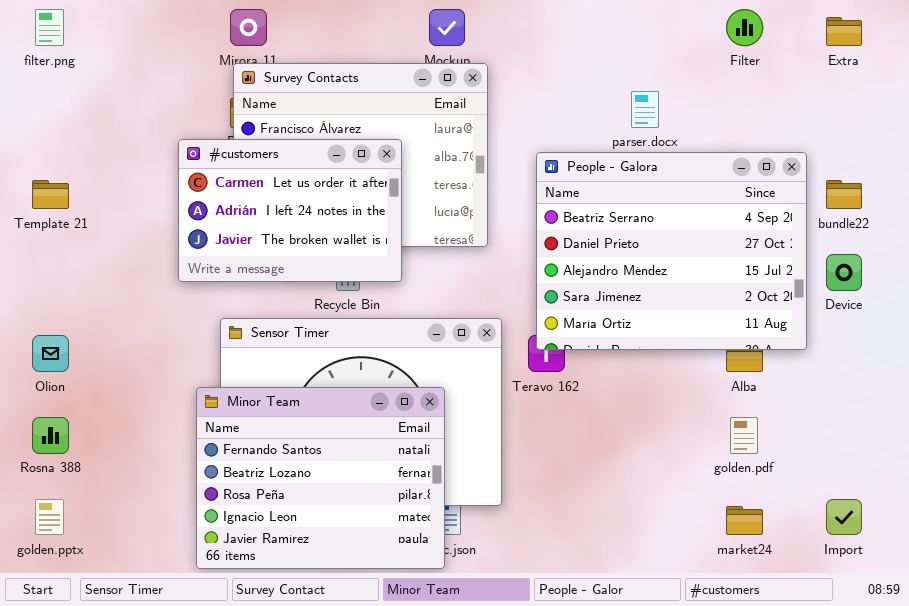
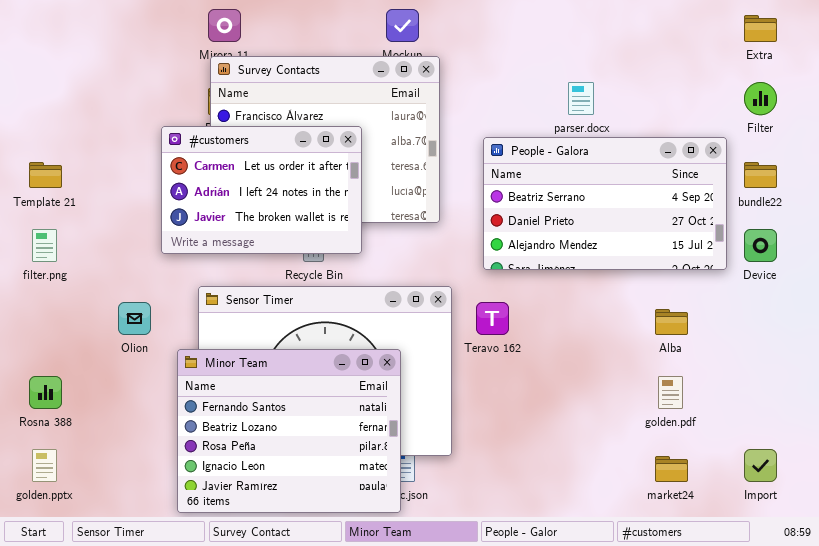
filter.png: [35,9,64,46] -> [32,229,57,262], moved
Filter: [726,9,763,46] -> [744,82,777,115], moved
People - Galora: [536,152,807,350] -> [483,137,727,270], resized
Olion: [32,335,69,372] -> [118,302,151,335], moved

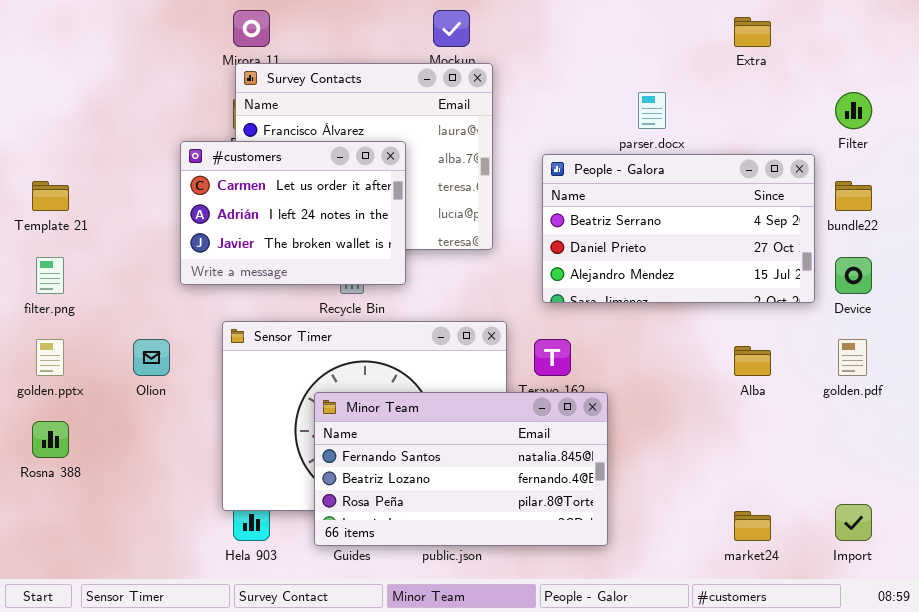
Extra: [744,15,777,42] -> [734,17,771,47], moved
Minor Team: [177,349,401,513] -> [314,392,608,546], moved, resized
golden.pdf: [658,376,683,409] -> [838,339,867,376], moved
golden.pptx: [32,449,57,482] -> [36,339,64,376], moved

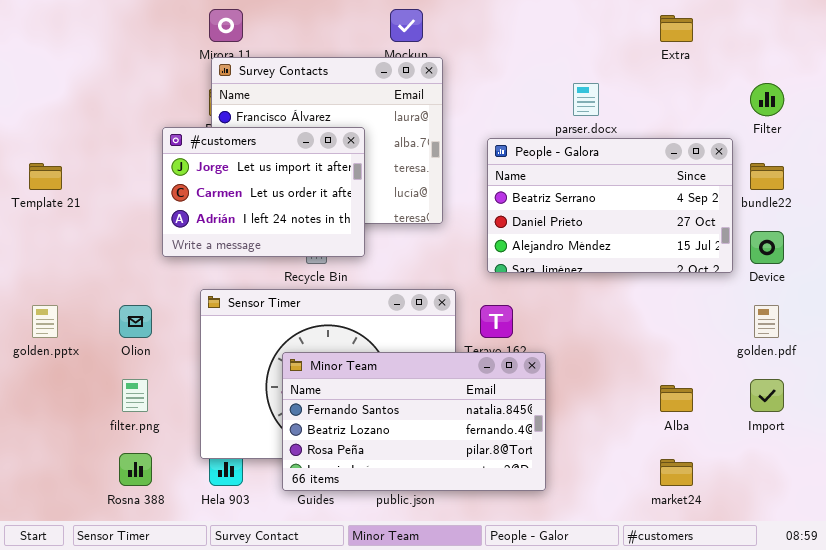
#customers: [180,141,406,285] -> [162,127,365,257], scrolled up 1 row
filter.png: [36,257,64,294] -> [122,379,148,412], moved
Alba: [734,346,771,376] -> [660,385,693,412], moved
Rosna 388: [32,421,69,458] -> [119,453,152,486], moved
Import: [835,504,872,541] -> [750,379,784,412], moved

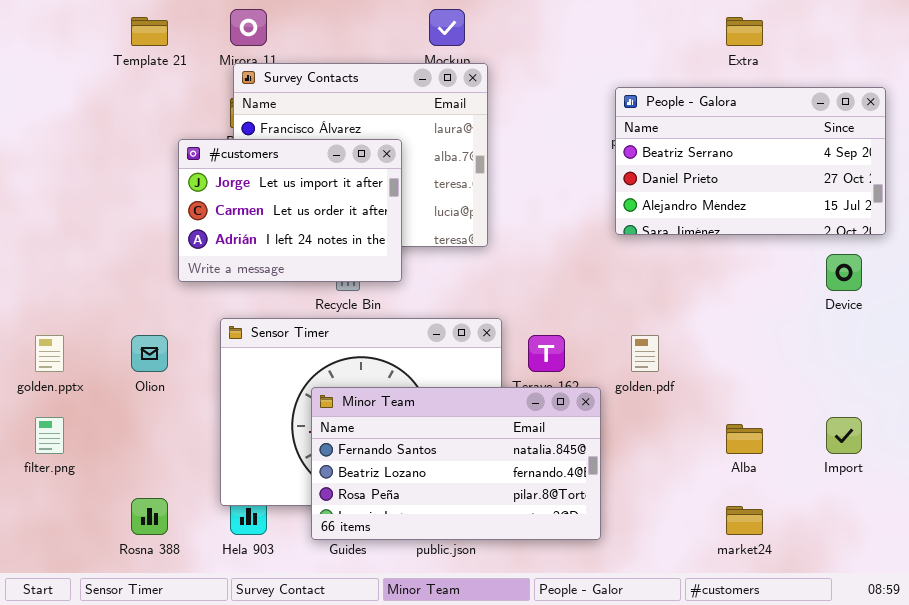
People - Galora: [487,138,733,273] -> [615,87,886,235], moved
Template 21: [29,163,62,190] -> [131,17,168,46], moved
golden.pdf: [754,305,779,338] -> [631,335,659,372], moved
filter.png: [122,379,148,412] -> [35,417,64,454], moved

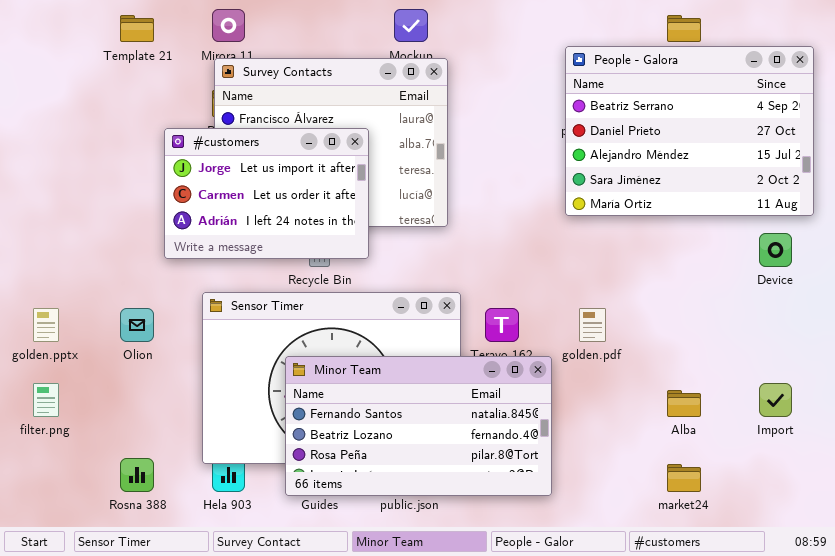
People - Galora: [615,87,886,235] -> [565,46,814,216], resized

